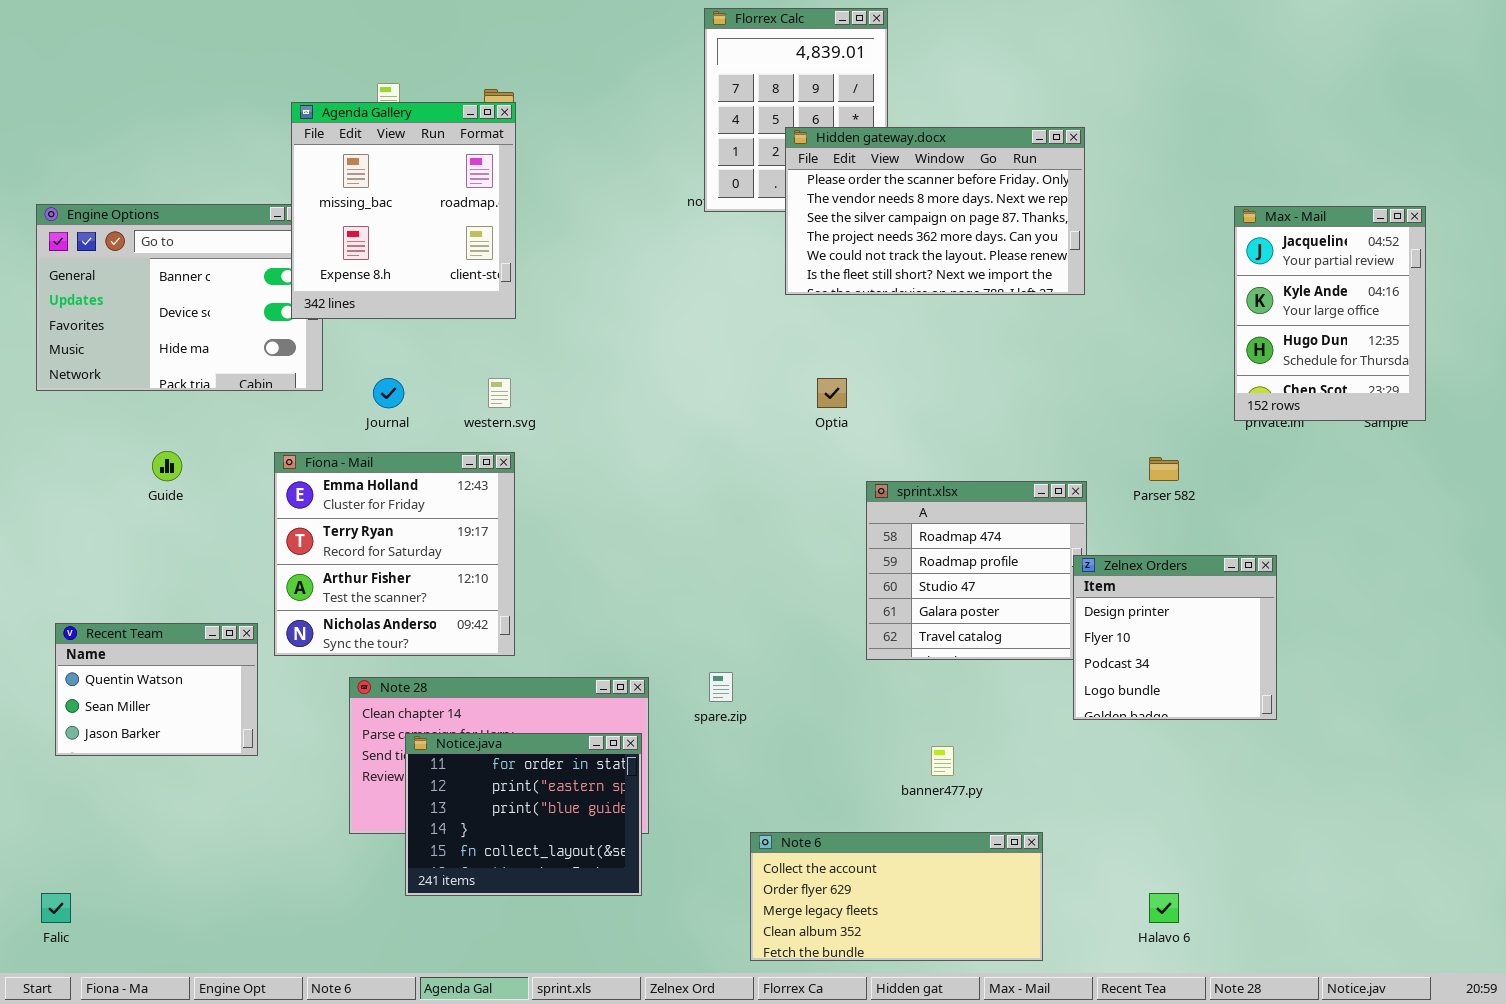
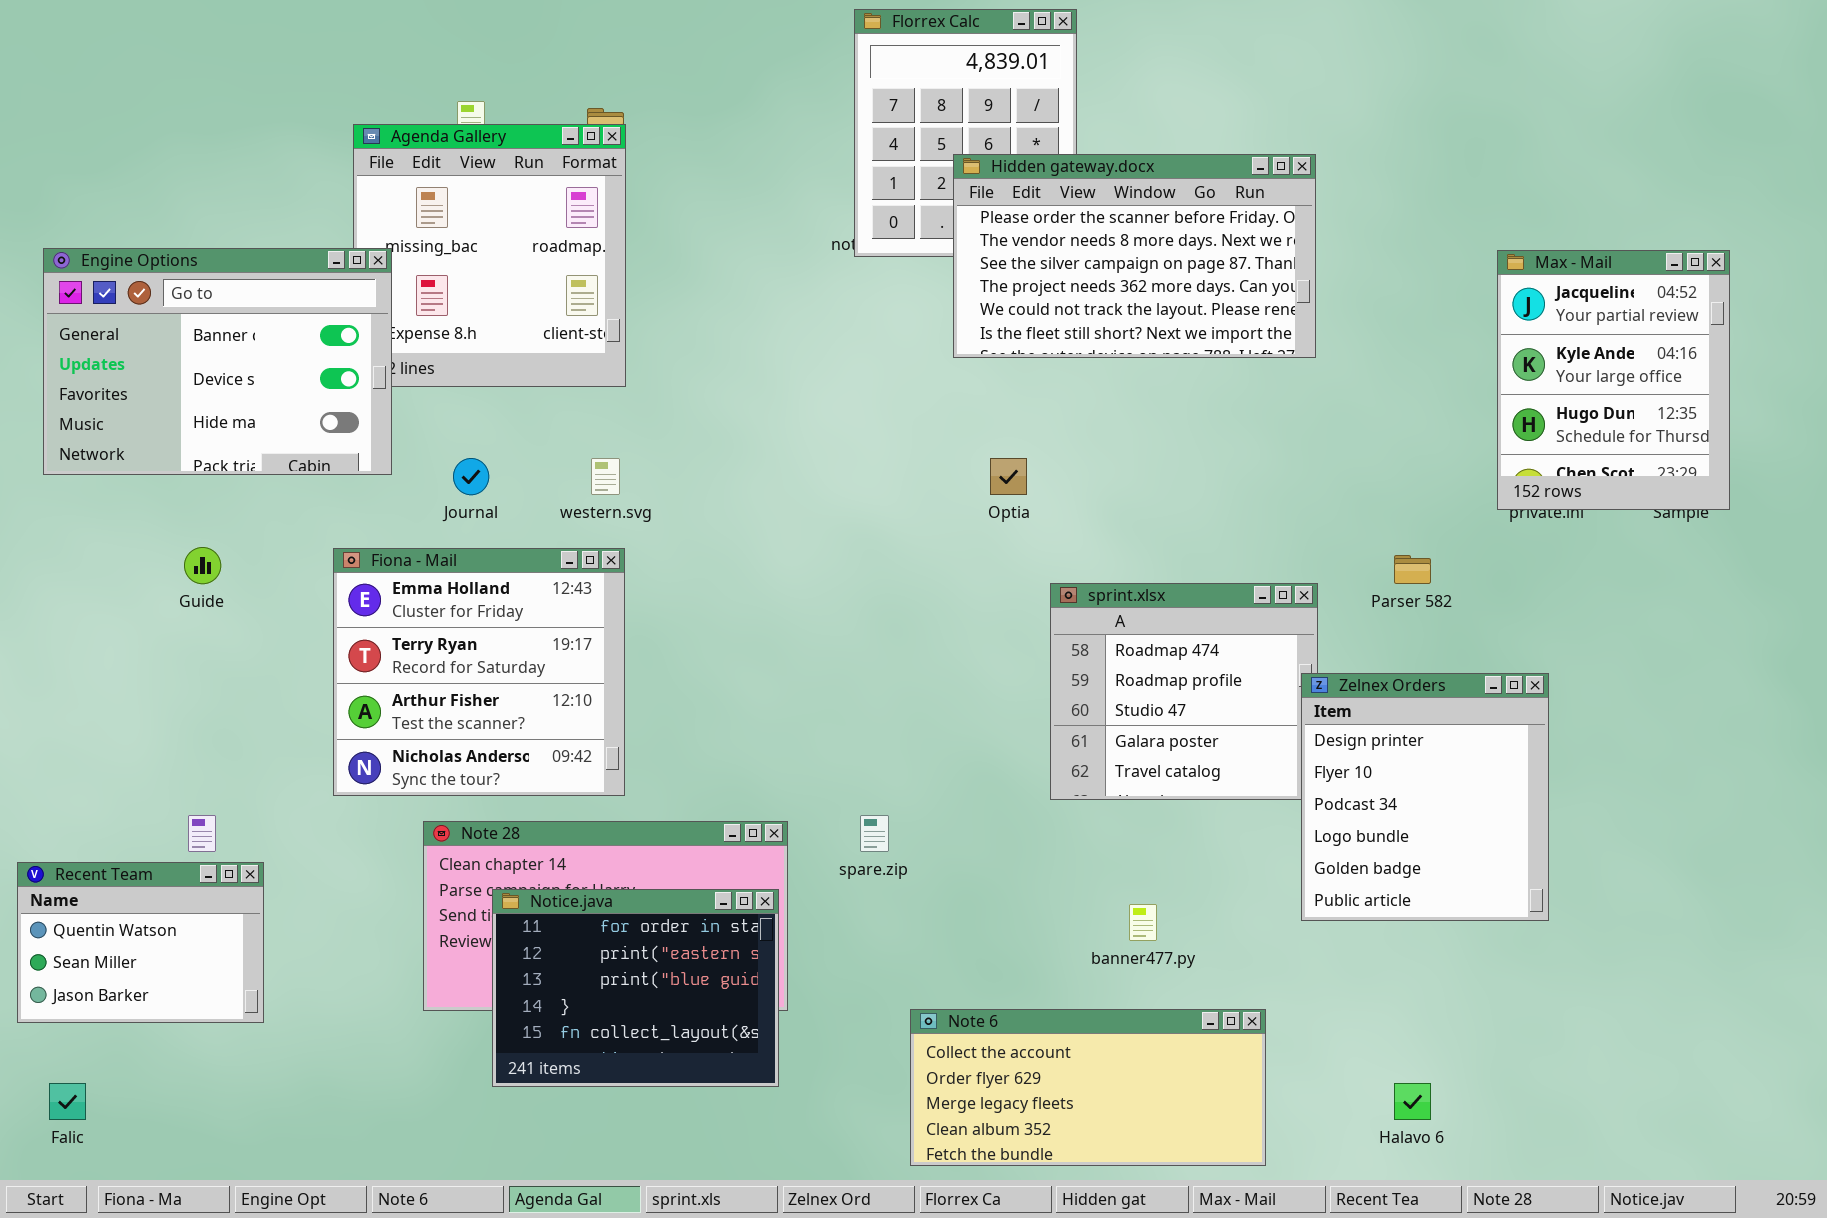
Engine Options: [36,204,323,391] -> [43,248,392,475], raised
Zelnex Orders: [1073,555,1277,720] -> [1301,673,1549,921], resized
Recent Team: [55,623,258,756] -> [17,862,264,1023], moved

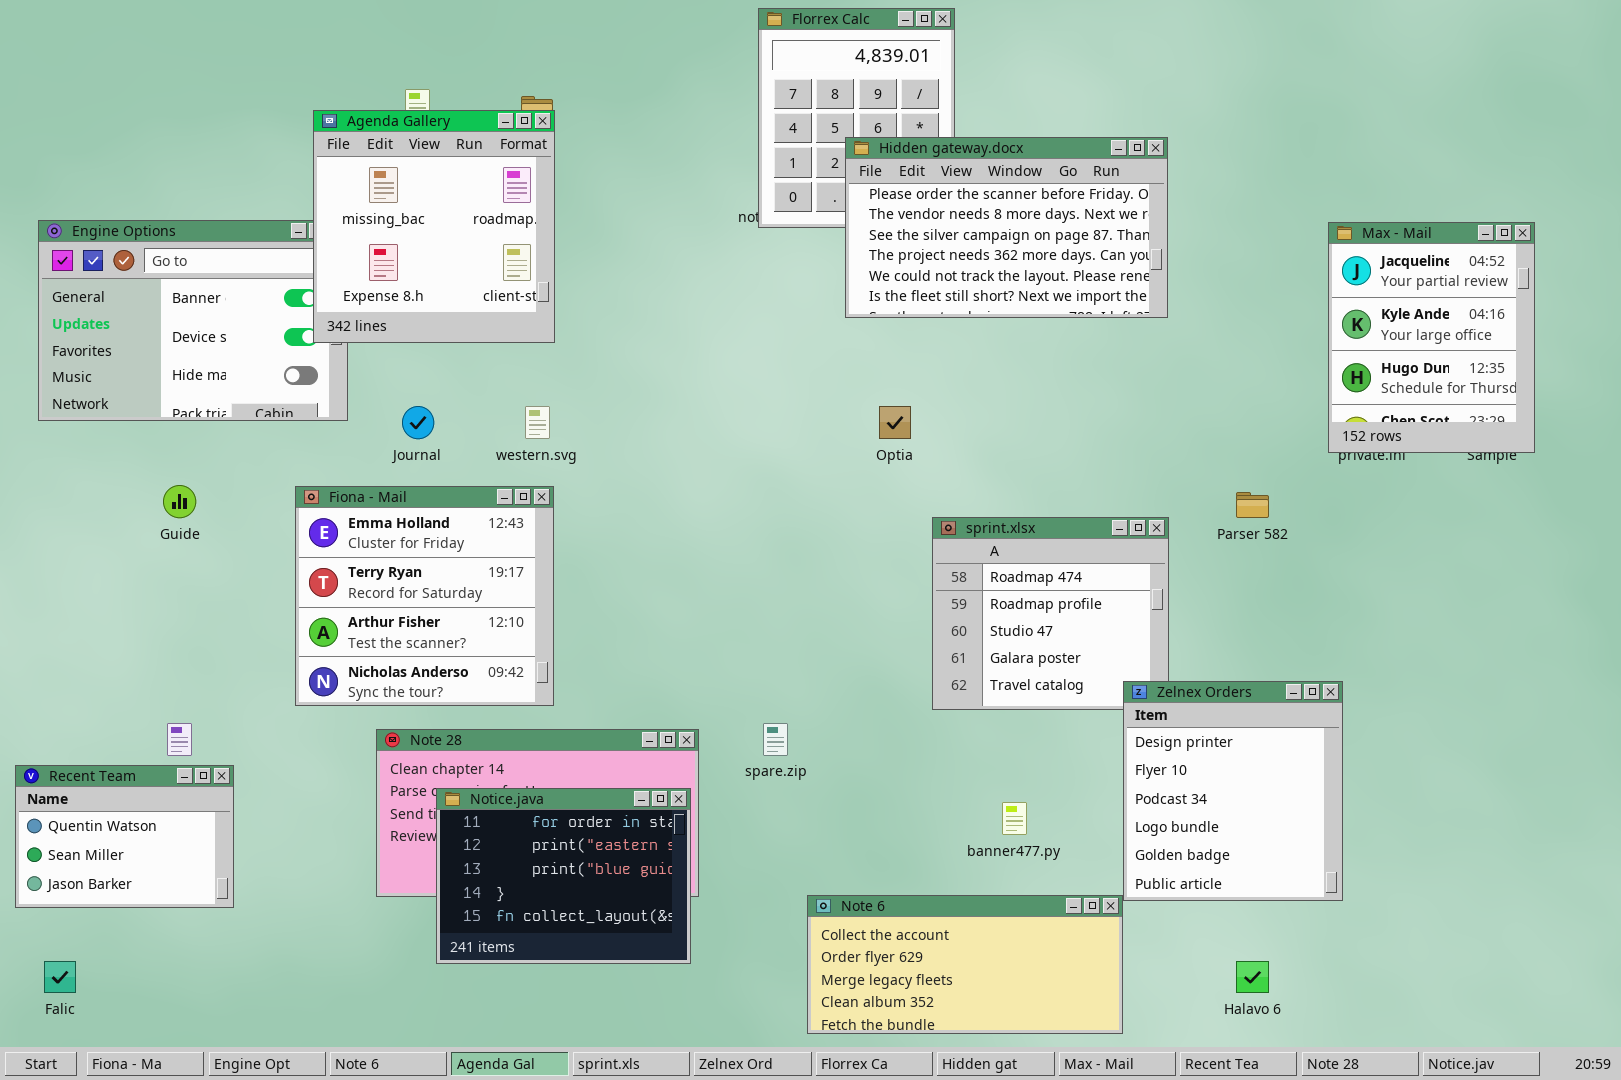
Agenda Gallery: [353,124,626,387] -> [313,110,555,343], raised
Zelnex Orders: [1301,673,1549,921] -> [1123,681,1343,901], moved

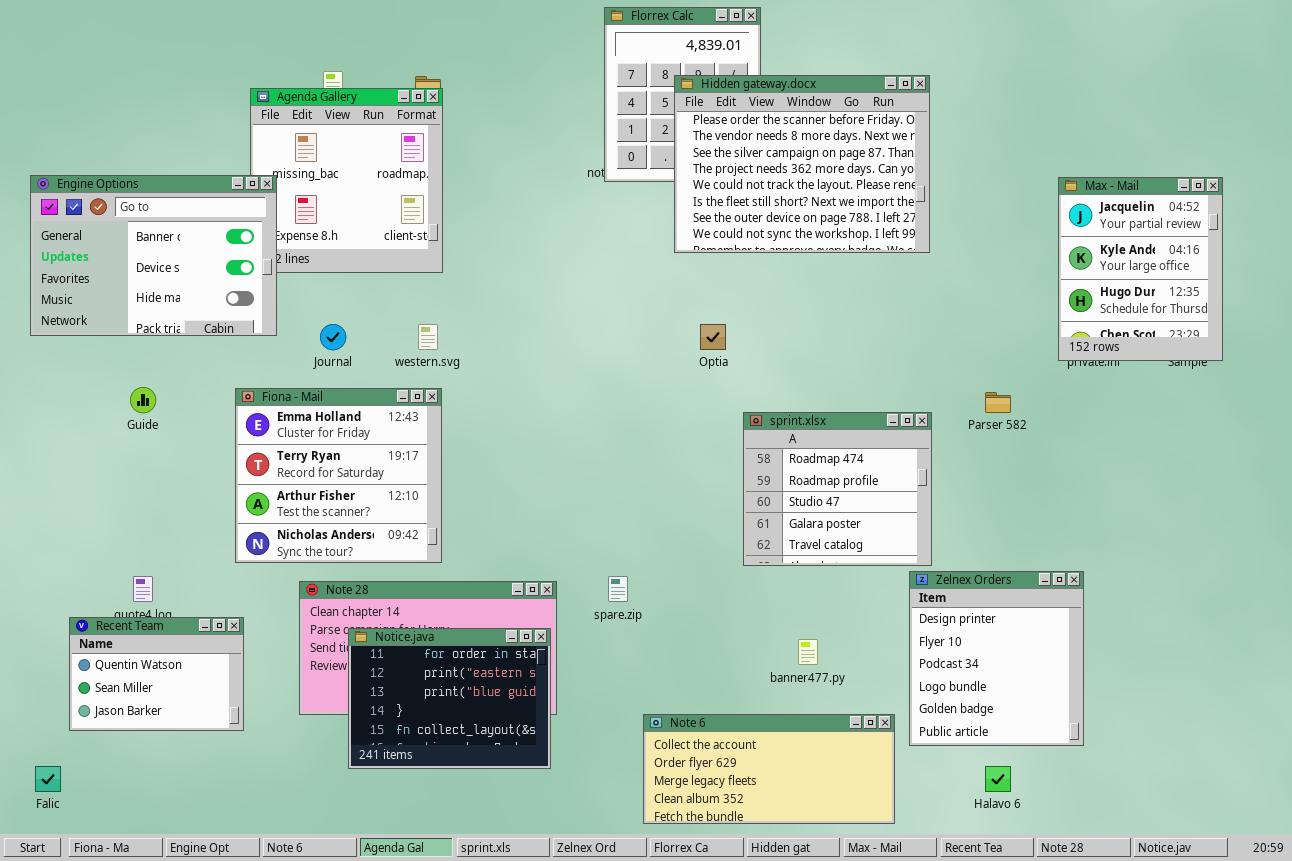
Hidden gateway.docx: [845,137,1168,318] -> [674,75,930,253], resized
Engine Options: [38,220,348,421] -> [30,175,277,336], raised
Zelnex Orders: [1123,681,1343,901] -> [909,571,1084,746], moved
Recent Team: [15,765,234,908] -> [69,617,244,731], moved

